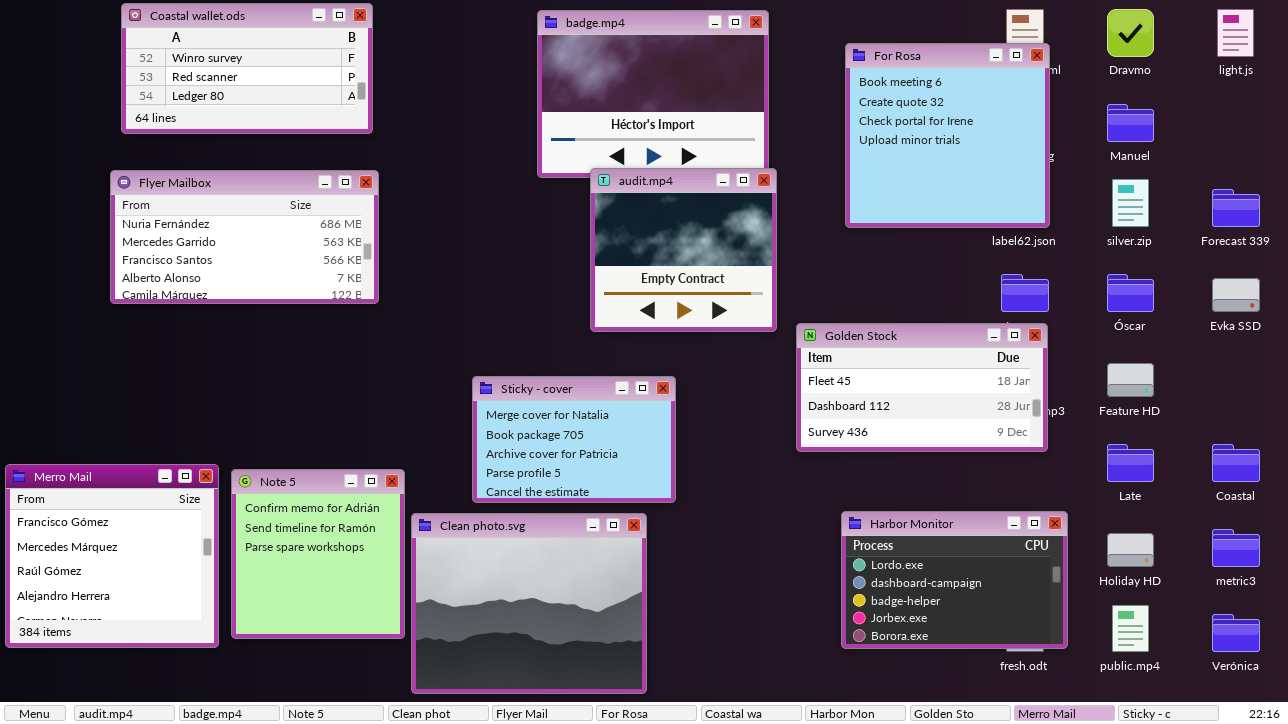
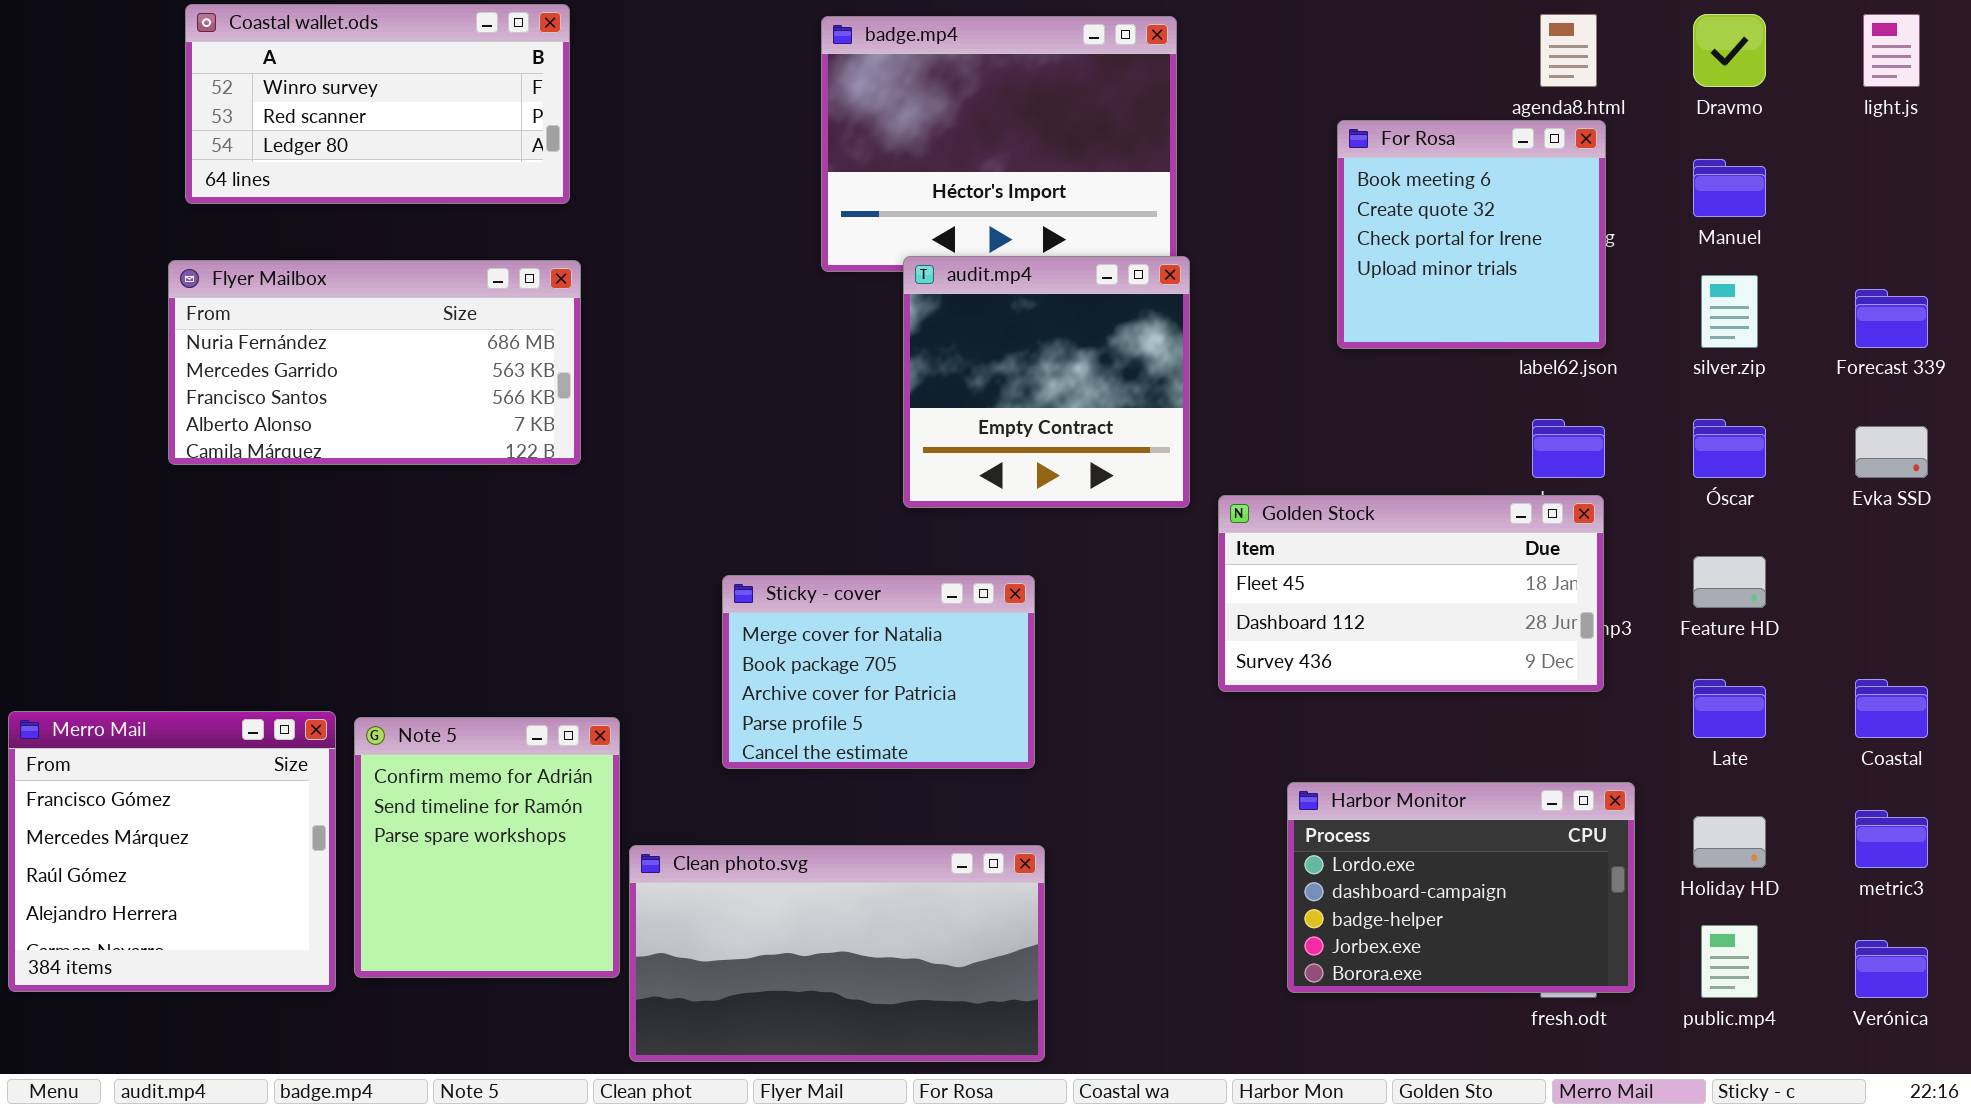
For Rosa: [845,43,1050,228] -> [1337,120,1606,349], resized
Clean photo.svg: [411,513,647,694] -> [629,845,1045,1062], resized

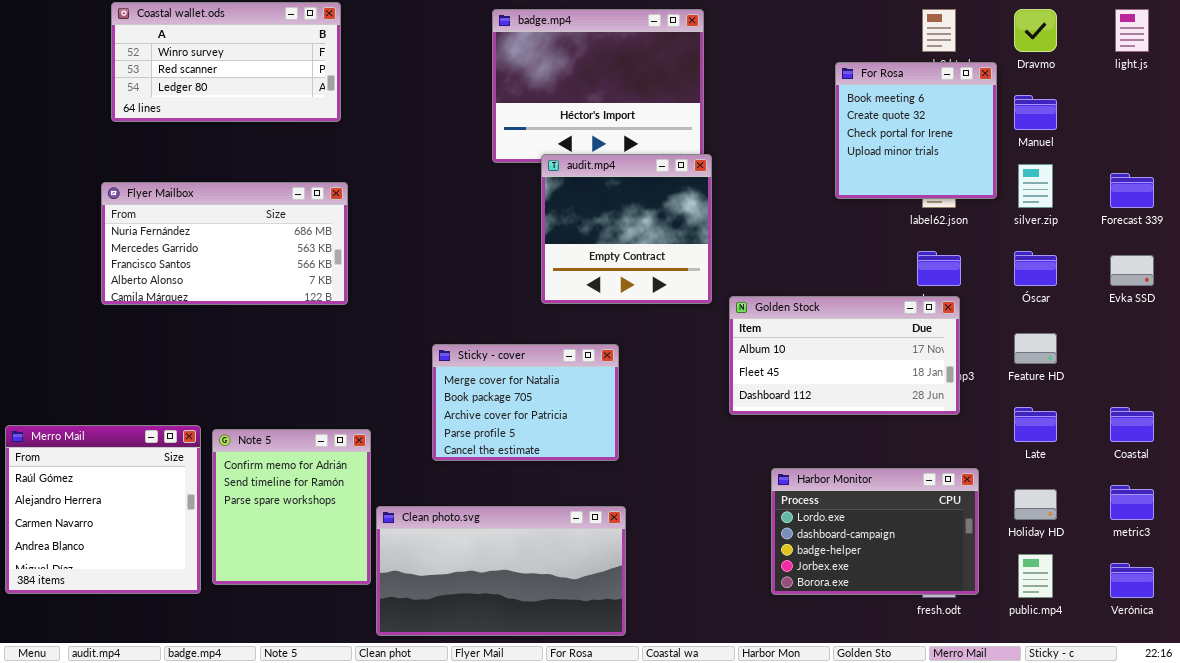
For Rosa: [1337,120,1606,349] -> [835,62,997,199], moved
Flyer Mailbox: [168,260,581,465] -> [101,182,348,305], moved
Golden Stock: [1218,495,1604,692] -> [729,296,960,415], scrolled up 1 row
Merro Mail: [8,711,336,992] -> [5,425,201,594], scrolled down 2 rows

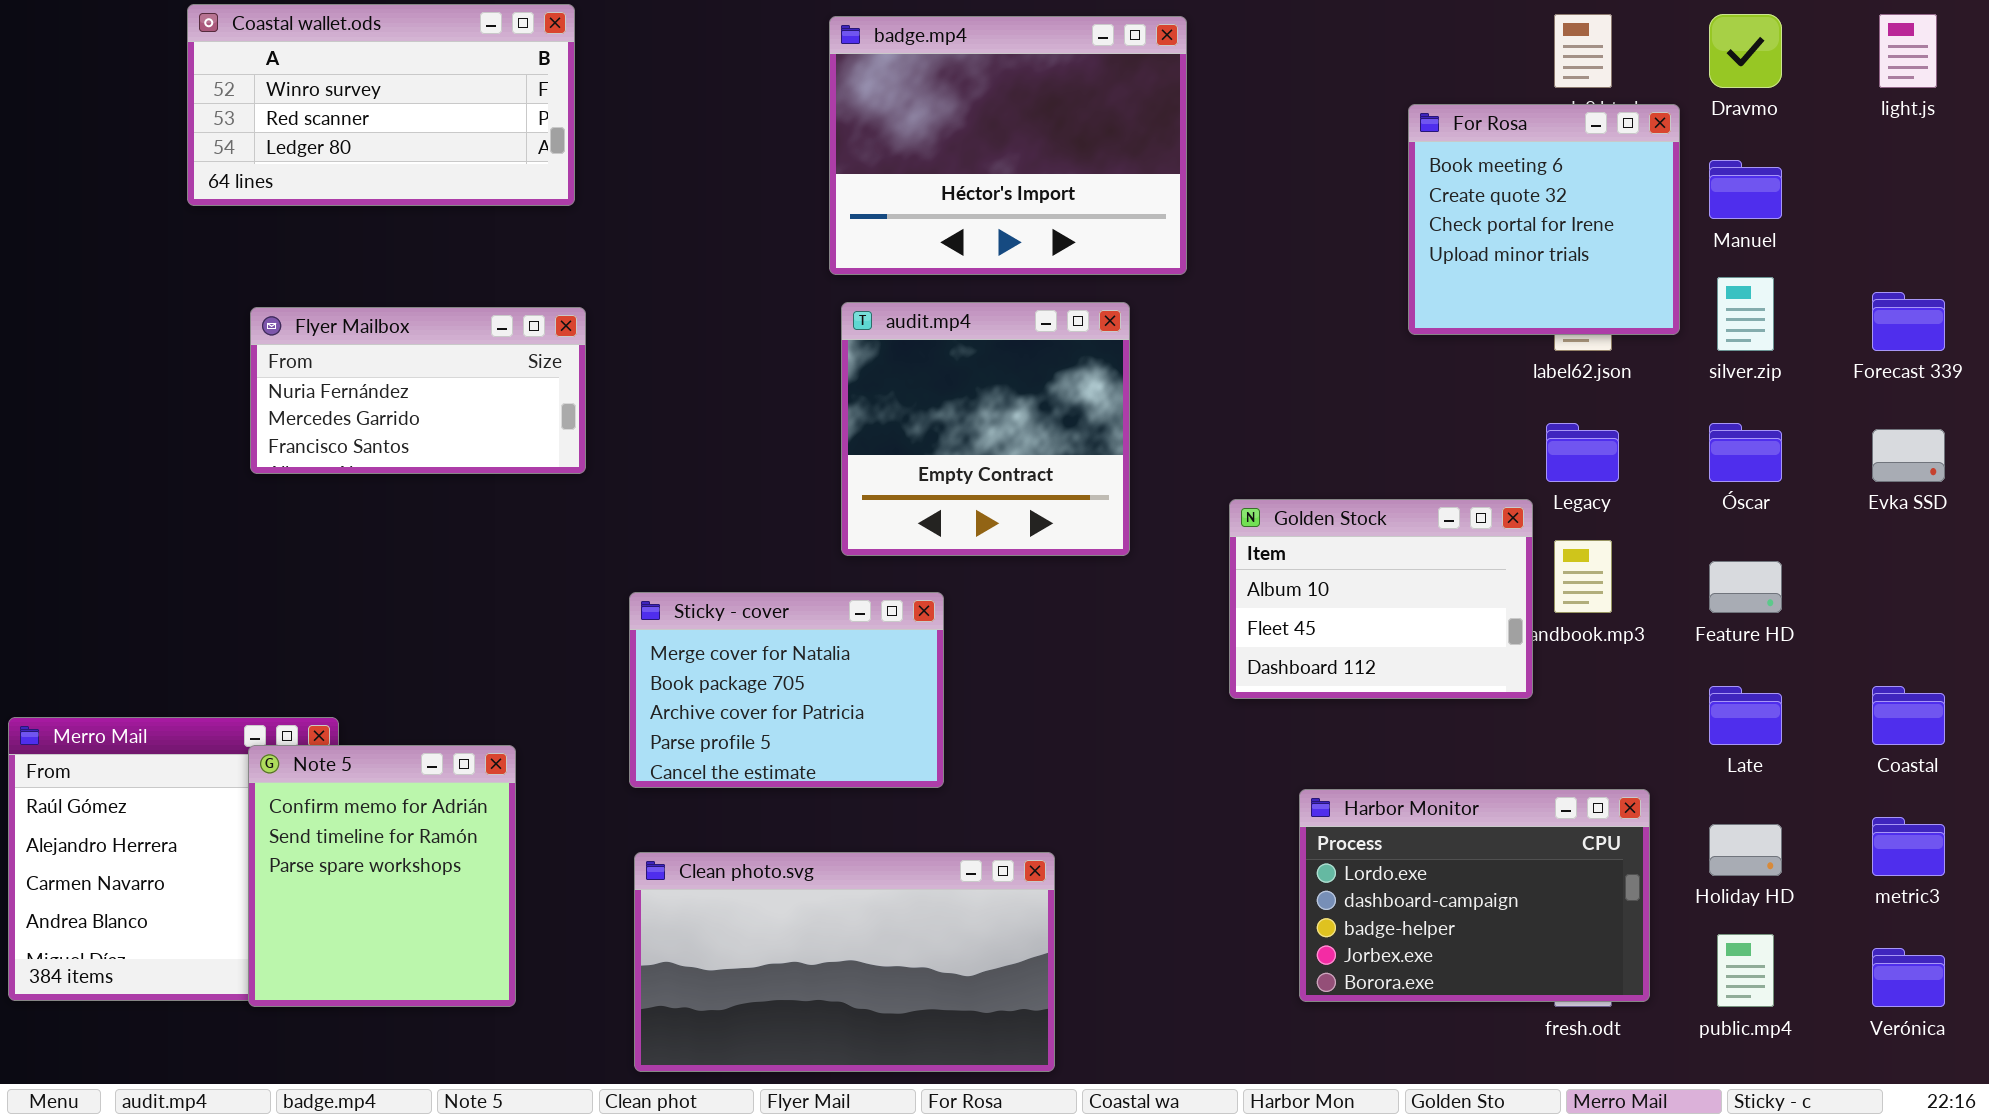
audit.mp4: [541,154,712,304] -> [841,302,1130,556], moved
Flyer Mailbox: [101,182,348,305] -> [250,307,586,474], resized
Golden Stock: [729,296,960,415] -> [1229,499,1533,699], resized
Sticky - cover: [432,344,619,461] -> [629,592,944,788], moved
Note 5: [212,429,371,585] -> [248,745,516,1007], moved

